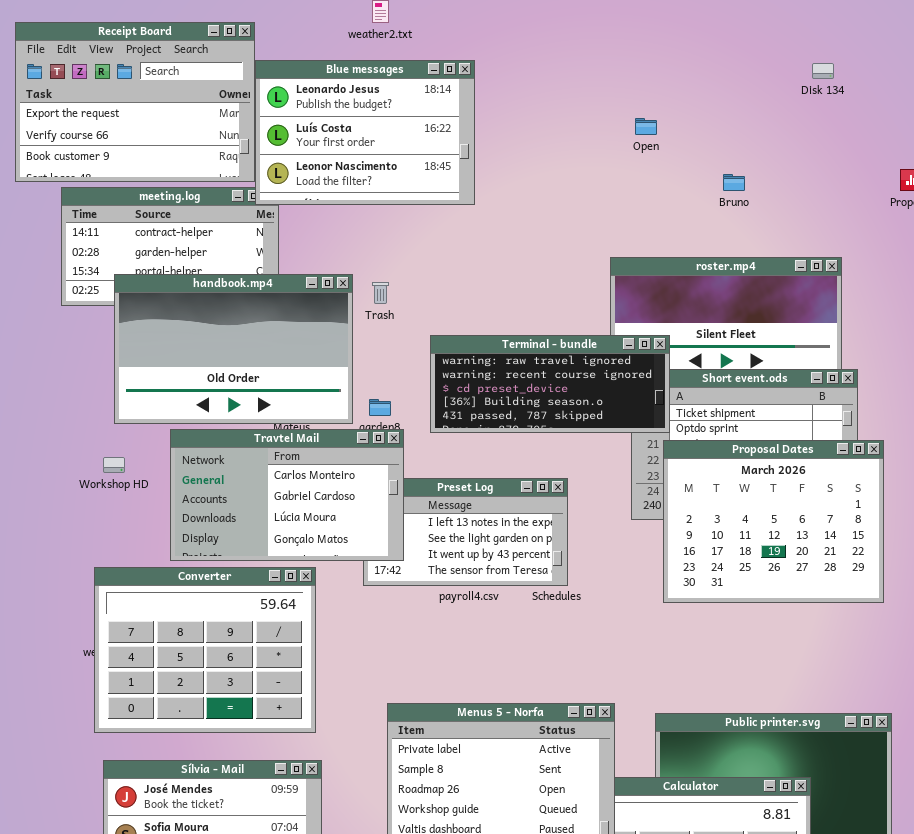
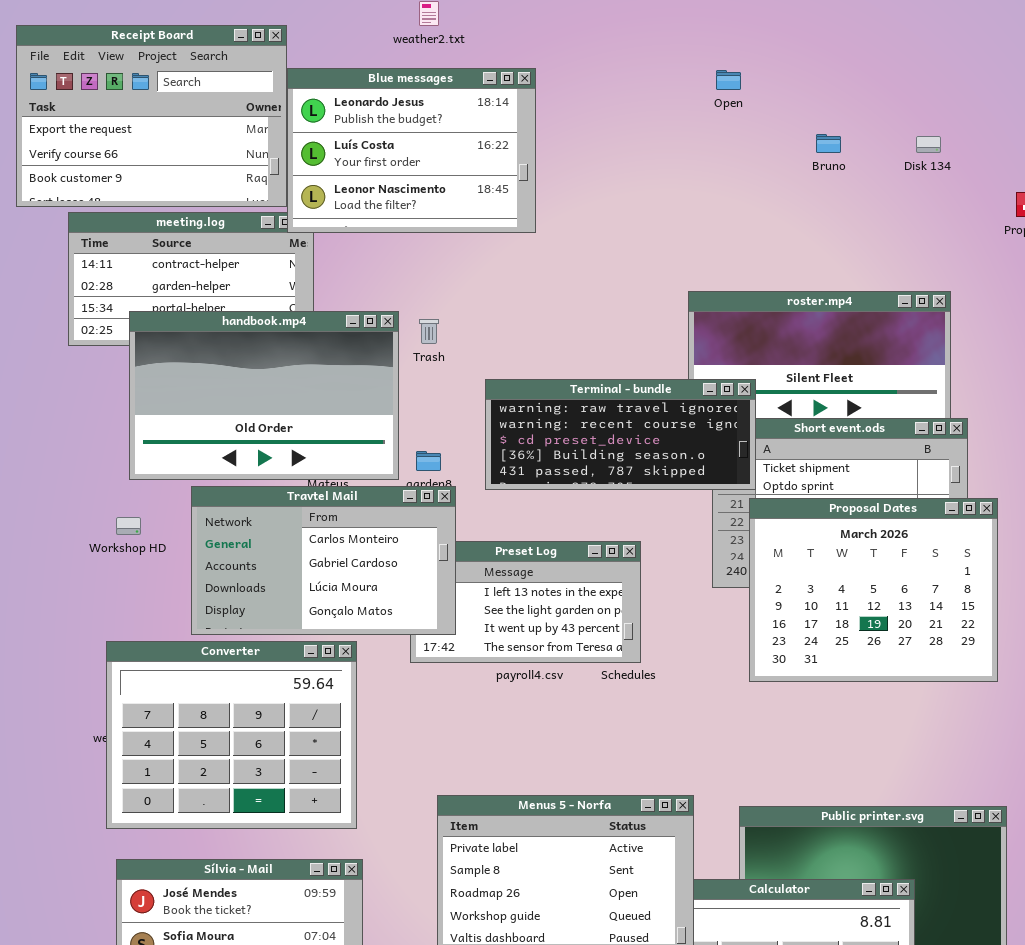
Disk 134: [812,63,834,79] -> [916,136,941,153], moved
Open: [635,118,657,135] -> [716,70,741,90], moved
Bruno: [723,174,745,191] -> [816,134,841,153], moved

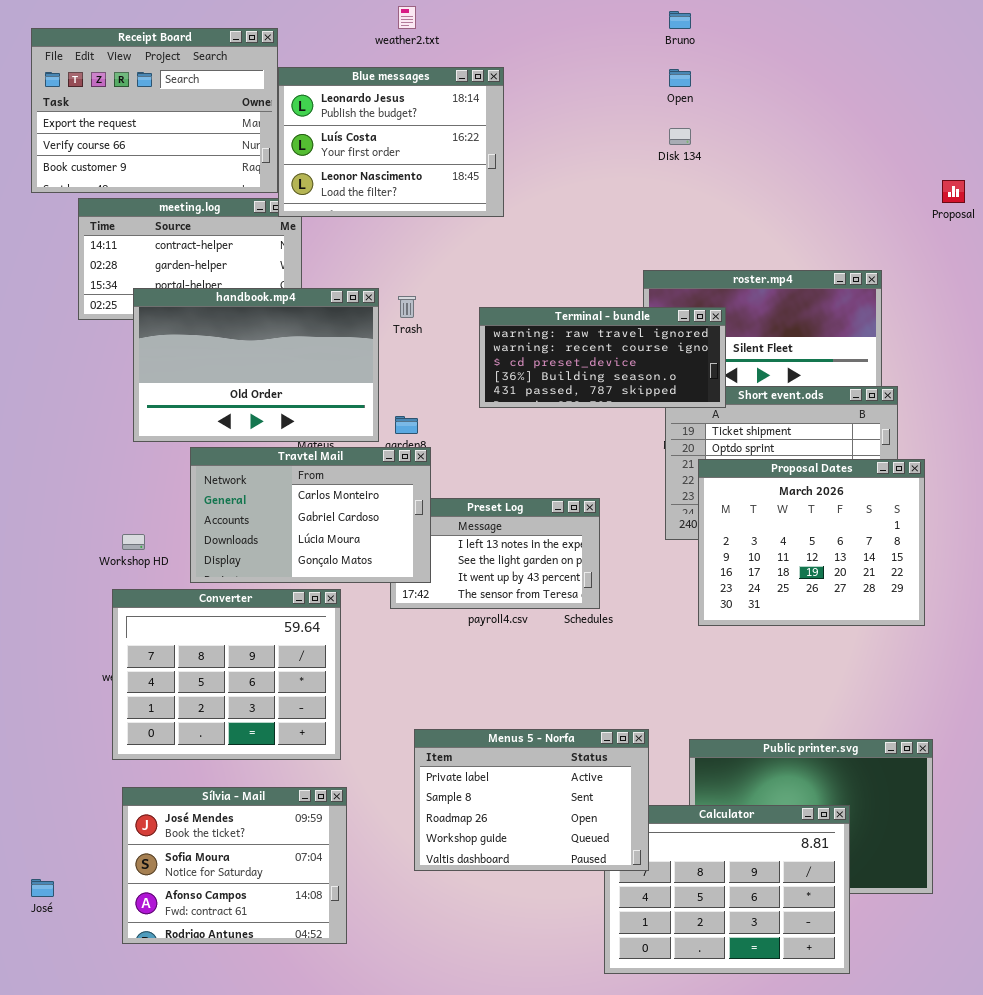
Bruno: [816,134,841,153] -> [669,11,691,29], moved
Disk 134: [916,136,941,153] -> [669,128,691,145], moved
Terminal - bundle: [485,379,756,490] -> [479,307,726,408], moved
Workshop HD: [116,517,141,535] -> [122,534,145,550], moved

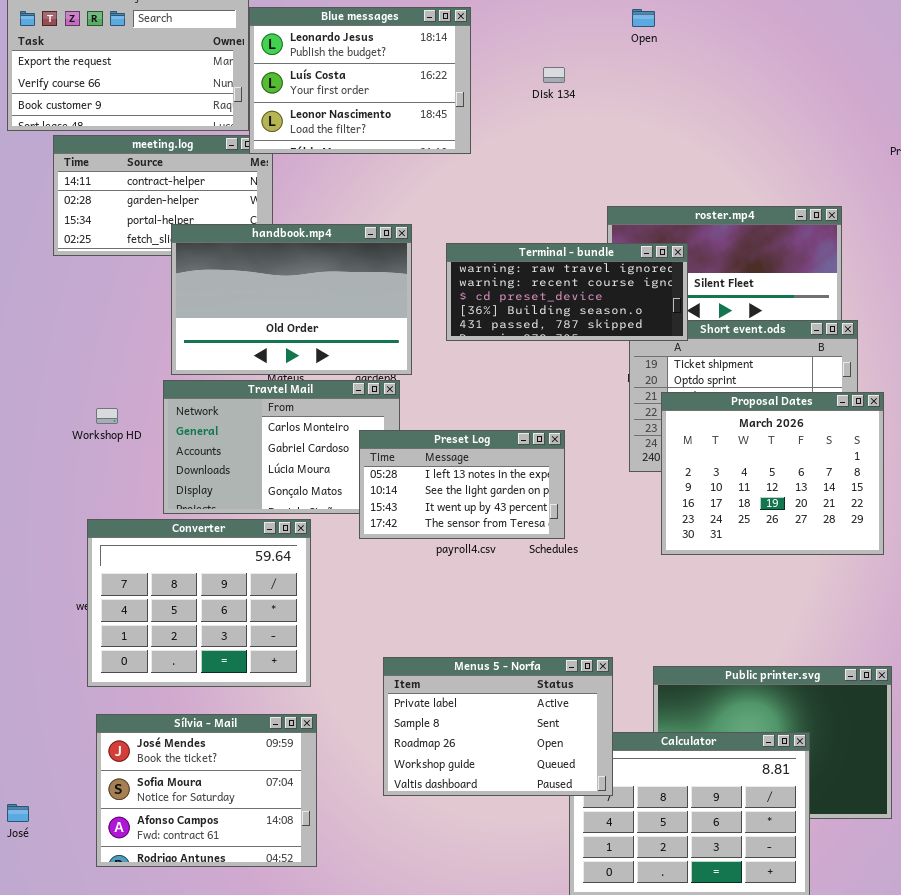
Disk 134: [669,128,691,145] -> [543,67,565,83], moved
handbook.mp4: [133,288,379,442] -> [171,224,412,375], moved
Preset Log: [390,498,600,609] -> [359,430,565,539], raised
Workshop HD: [122,534,145,550] -> [96,408,118,424], moved

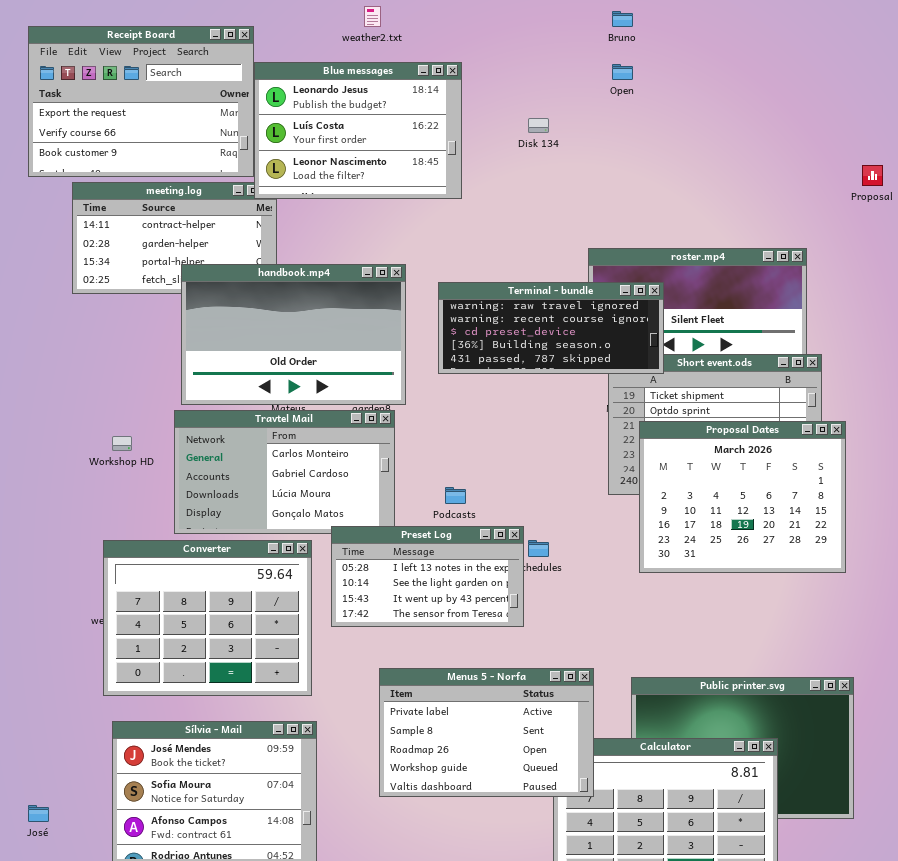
Preset Log: [359,430,565,539] -> [331,526,524,627], moved

